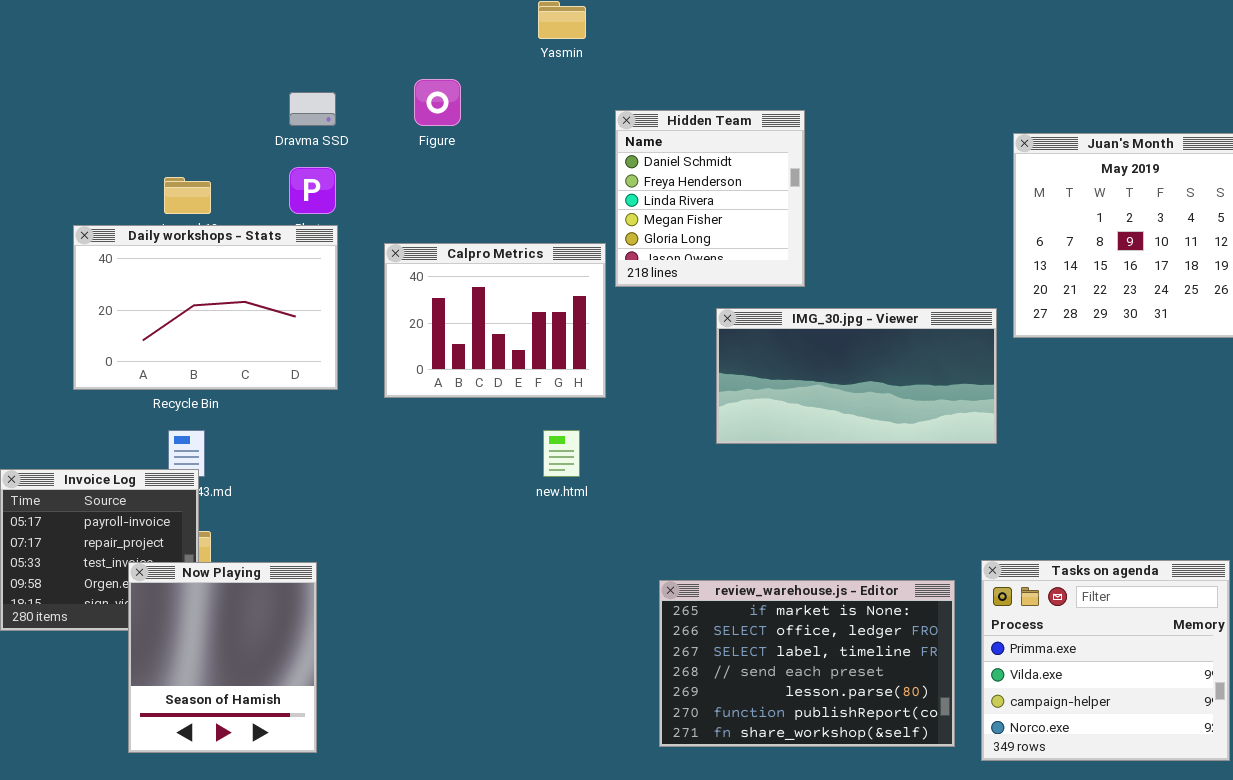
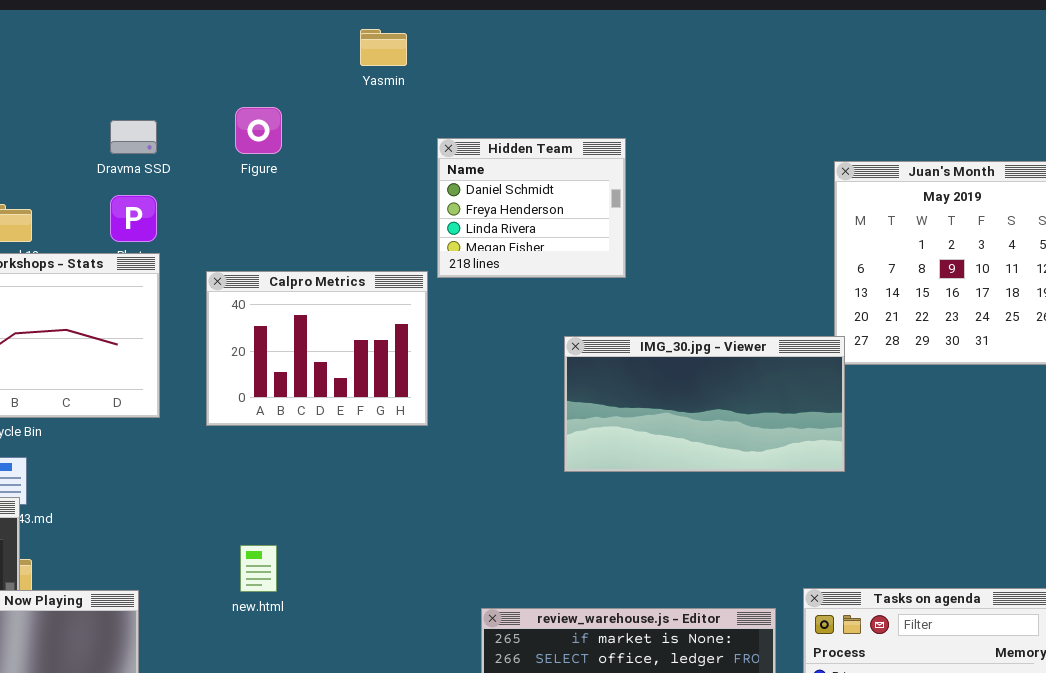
Hidden Team: [615,110,805,287] -> [437,138,626,278], resized
IMG_30.jpg - Viewer: [716,308,997,444] -> [564,336,845,472], moved
new.html: [543,430,580,477] -> [240,545,277,592], moved

